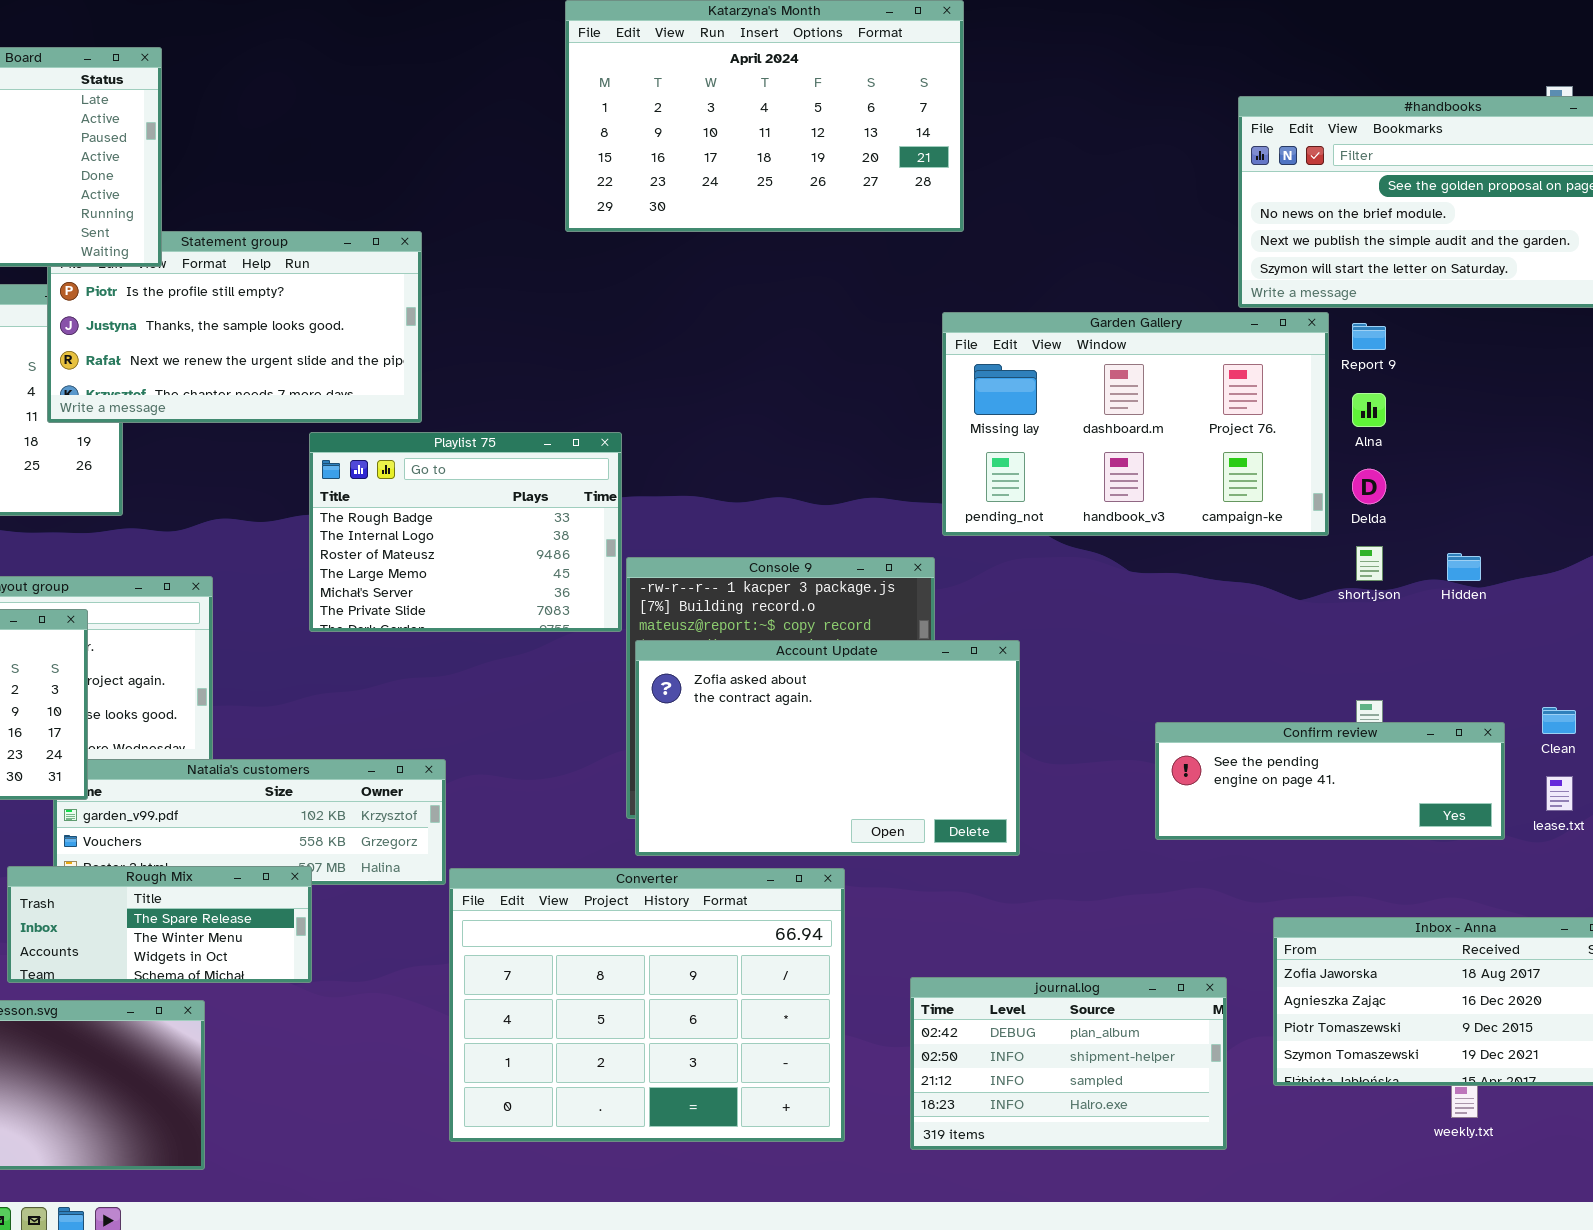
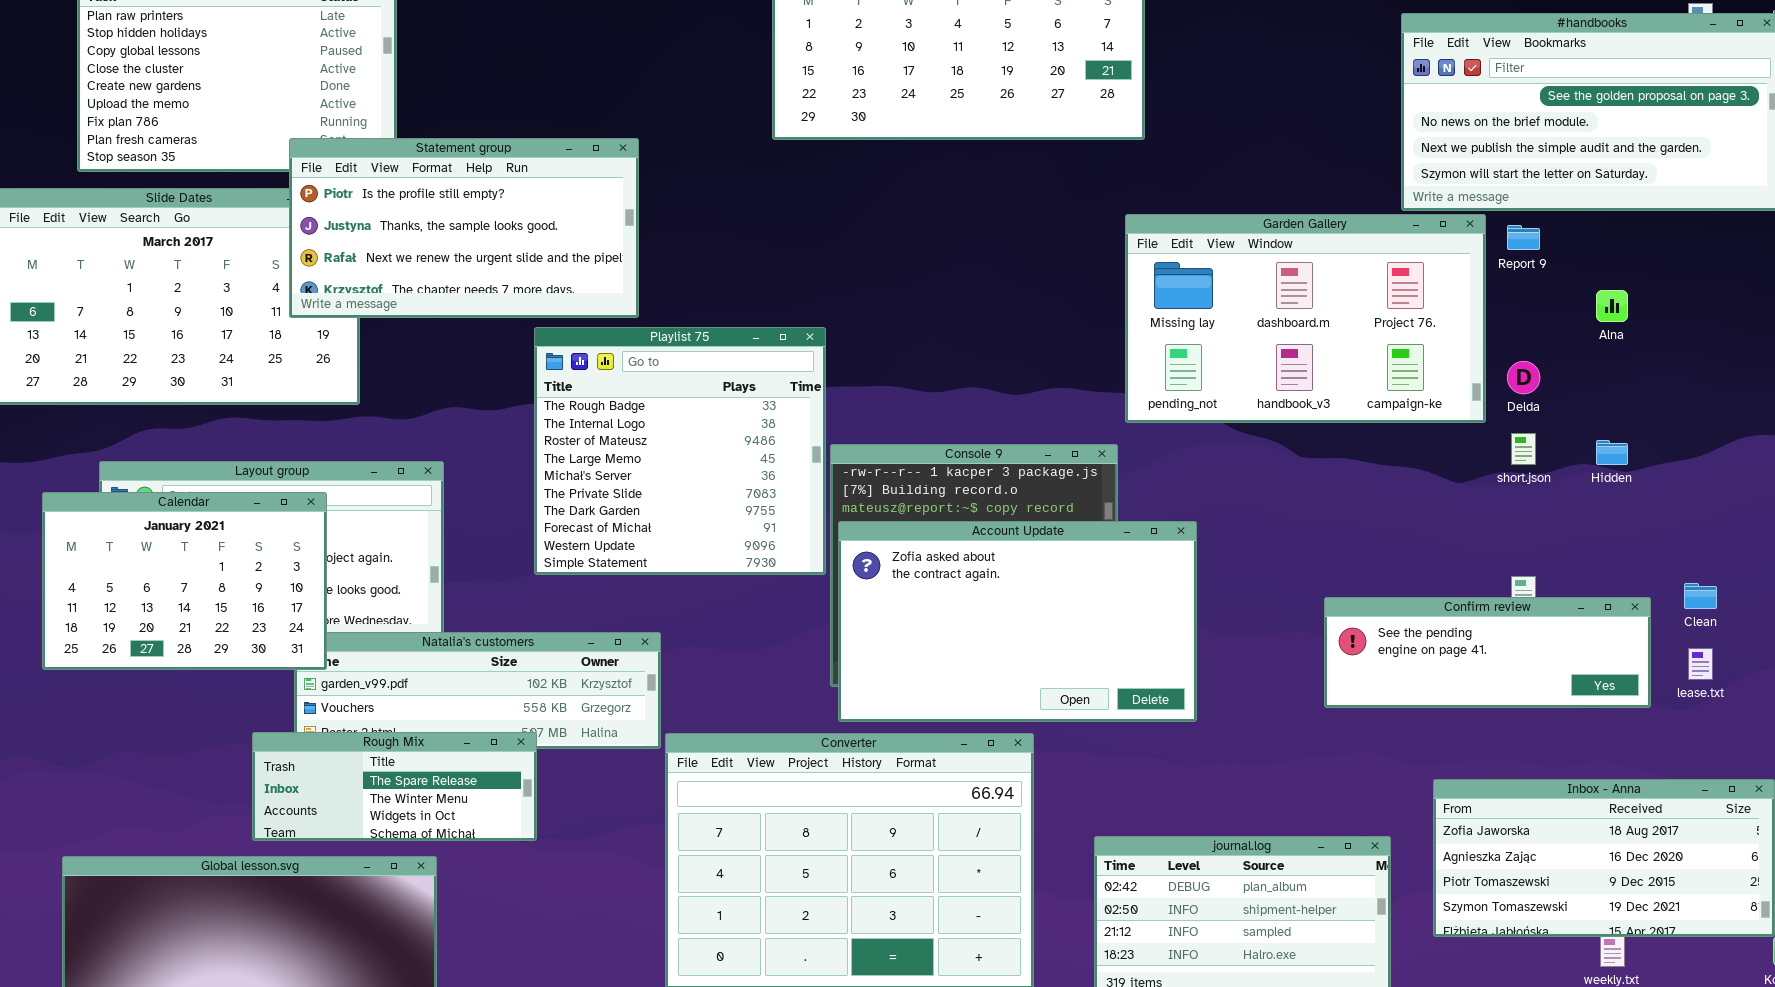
Statement group: [47,231,422,423] -> [289,138,639,318], raised
Alna: [1352,393,1386,427] -> [1596,290,1628,322], moved
Playlist 75: [309,432,622,632] -> [534,327,826,575], resized

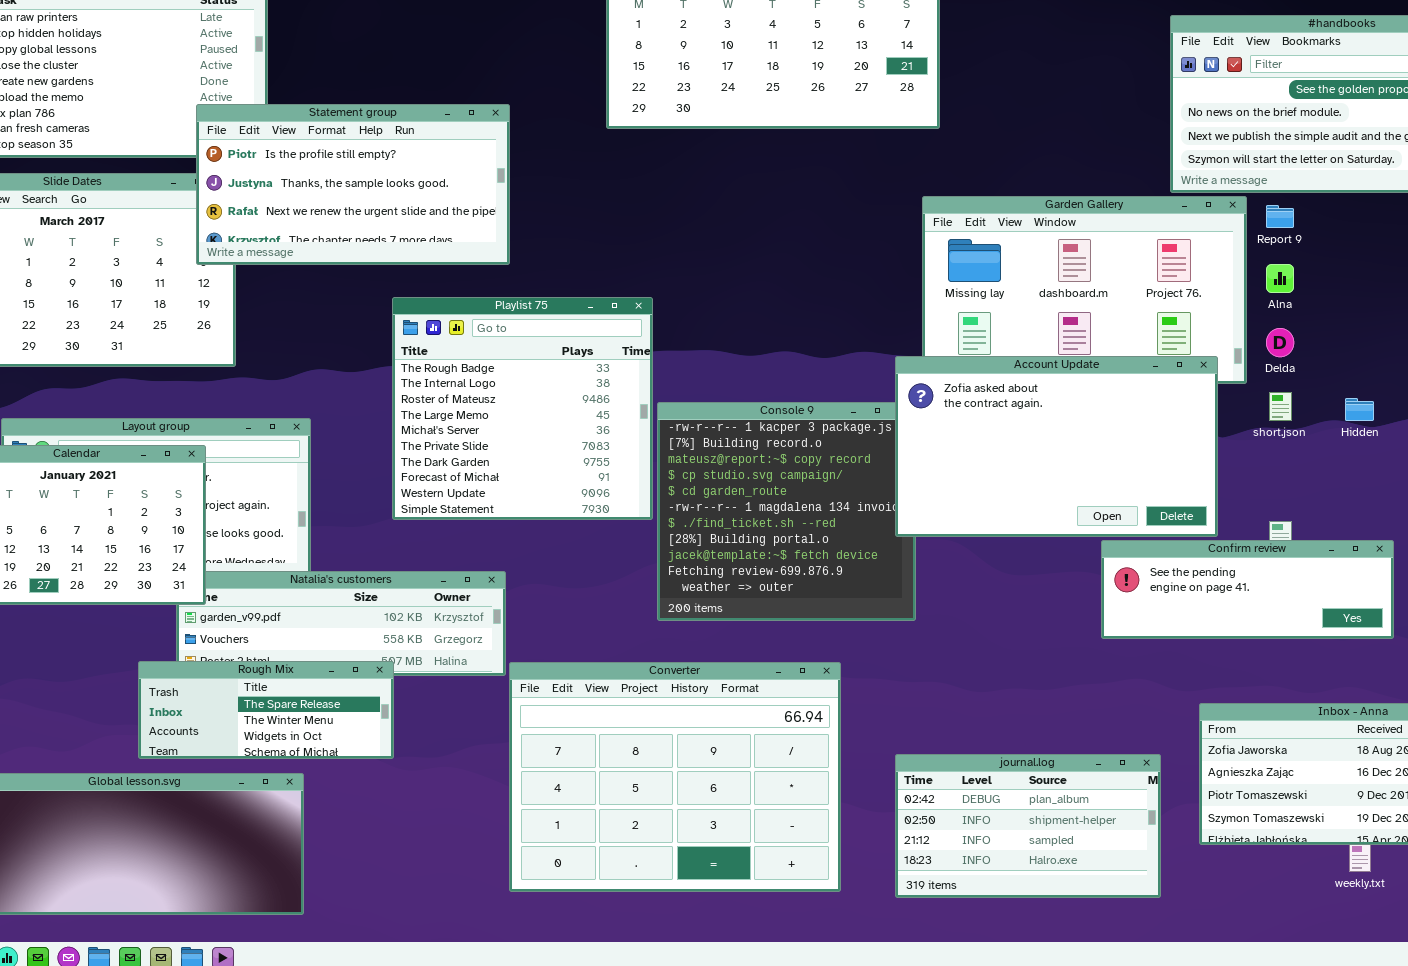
Statement group: [289,138,639,318] -> [196,104,510,265], moved
Alna: [1596,290,1628,322] -> [1266,264,1294,293], moved
Account Update: [838,521,1197,722] -> [895,356,1218,537], moved

